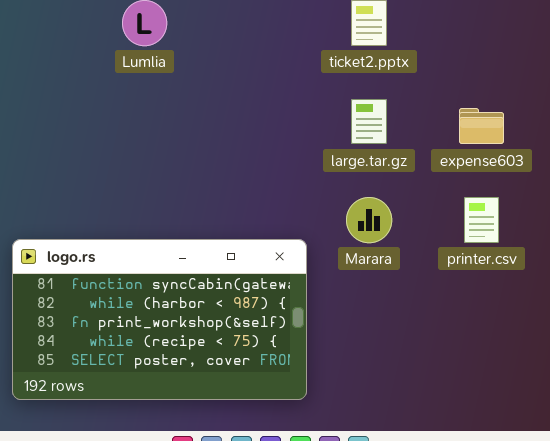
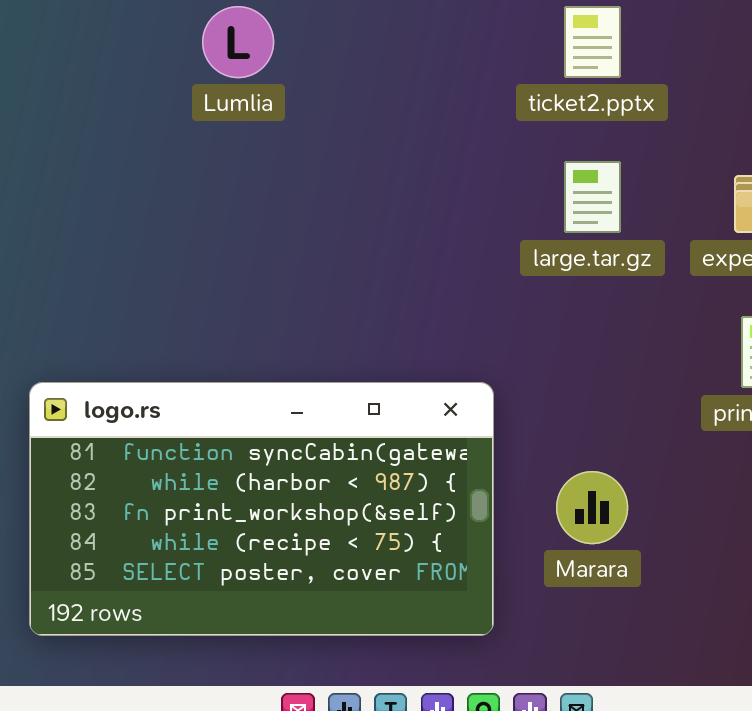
Marara: [346,197,392,243] -> [556,471,628,544], moved

